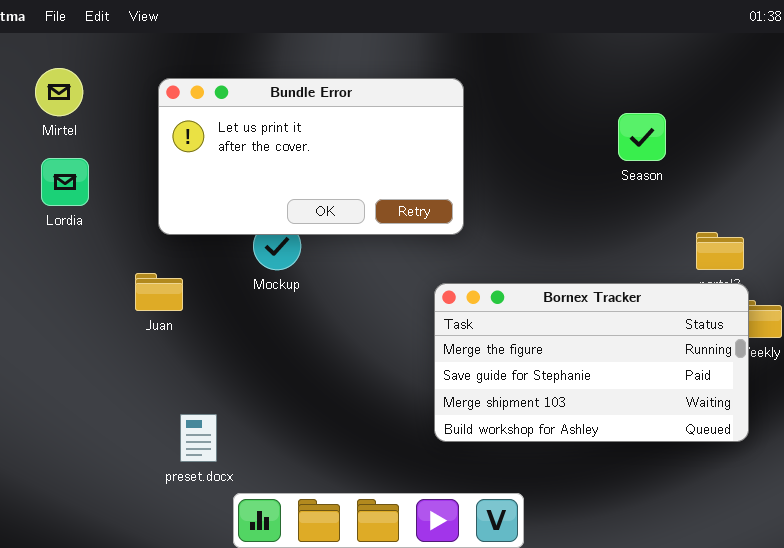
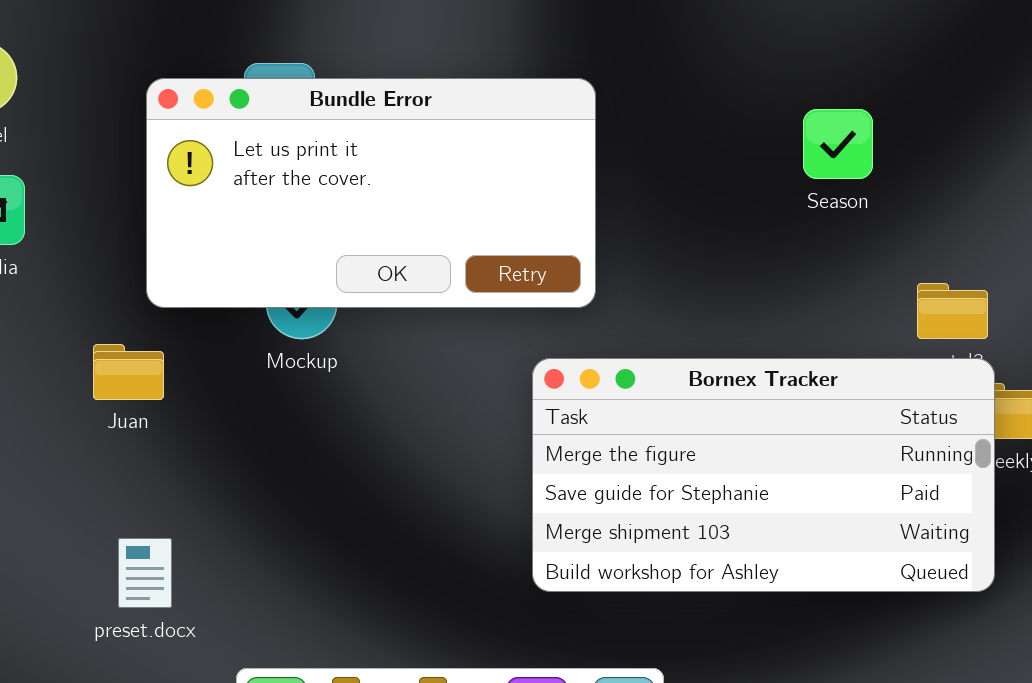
Bundle Error: [158,78,464,235] -> [146,78,596,308], moved
preset.docx: [180,414,217,462] -> [118,538,172,608], moved

